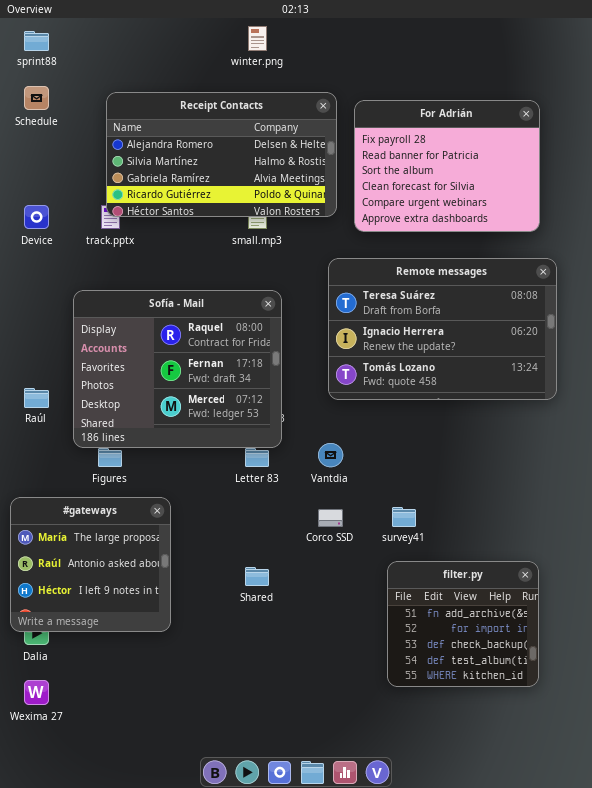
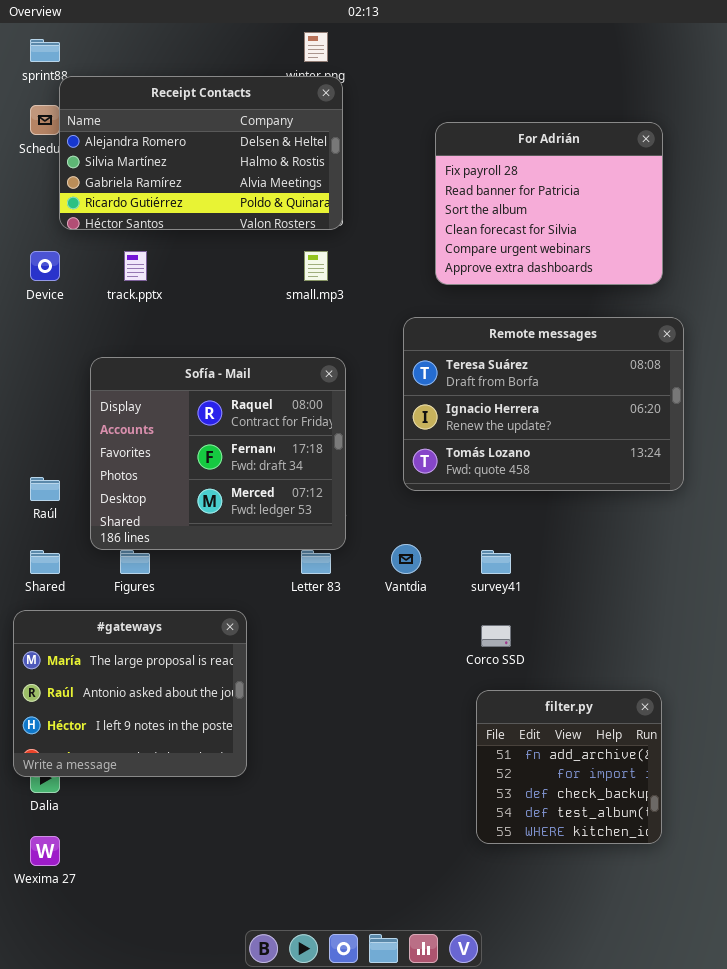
Receipt Contacts: [106,92,337,217] -> [59,76,343,230], moved
#gateways: [10,497,171,632] -> [13,610,247,777], resized
survey41: [392,507,416,527] -> [481,550,511,574], moved
Corco SSD: [318,509,343,527] -> [481,625,511,647], moved
Shared: [245,567,269,586] -> [30,550,60,574], moved

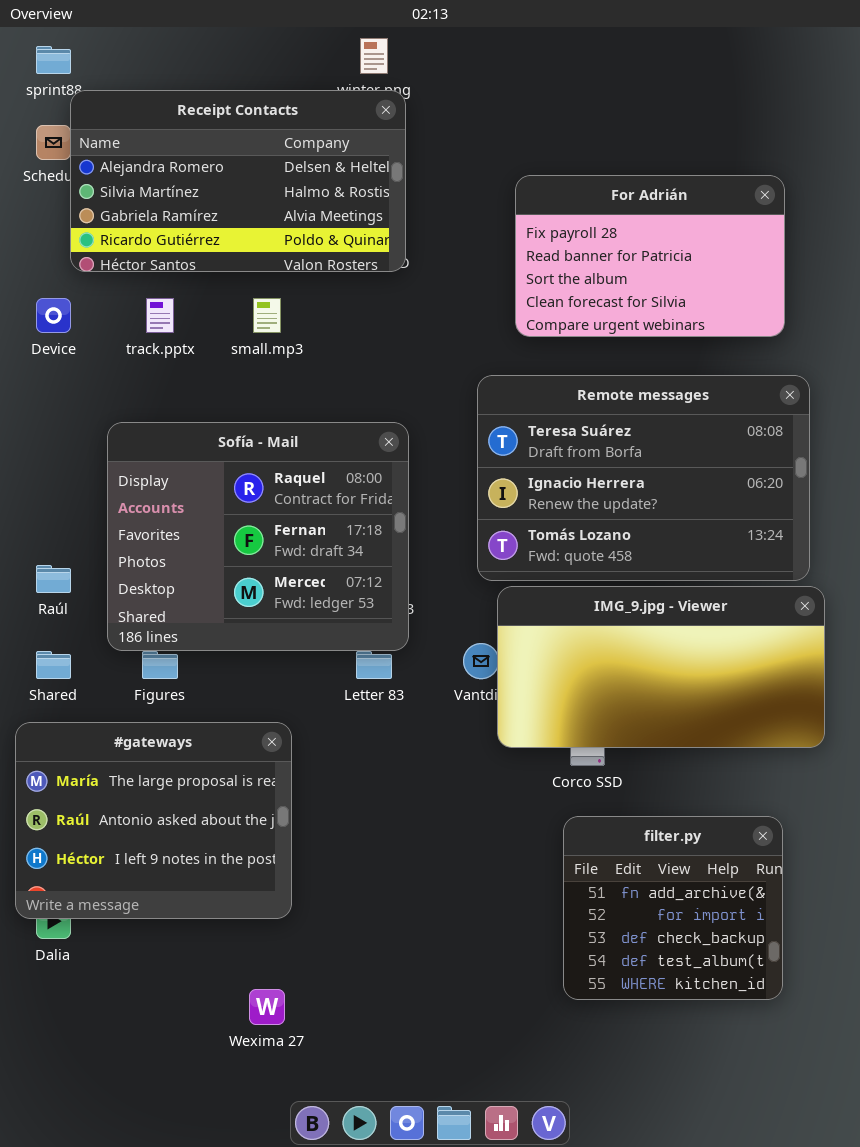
For Adrián: [435,122,663,285] -> [515,175,785,337], resized
small.mp3: [304,251,328,281] -> [253,298,281,333], moved
IMG_9.jpg - Viewer: none -> [497,586,825,748], opened
Wexima 27: [30,836,60,866] -> [249,989,285,1025], moved

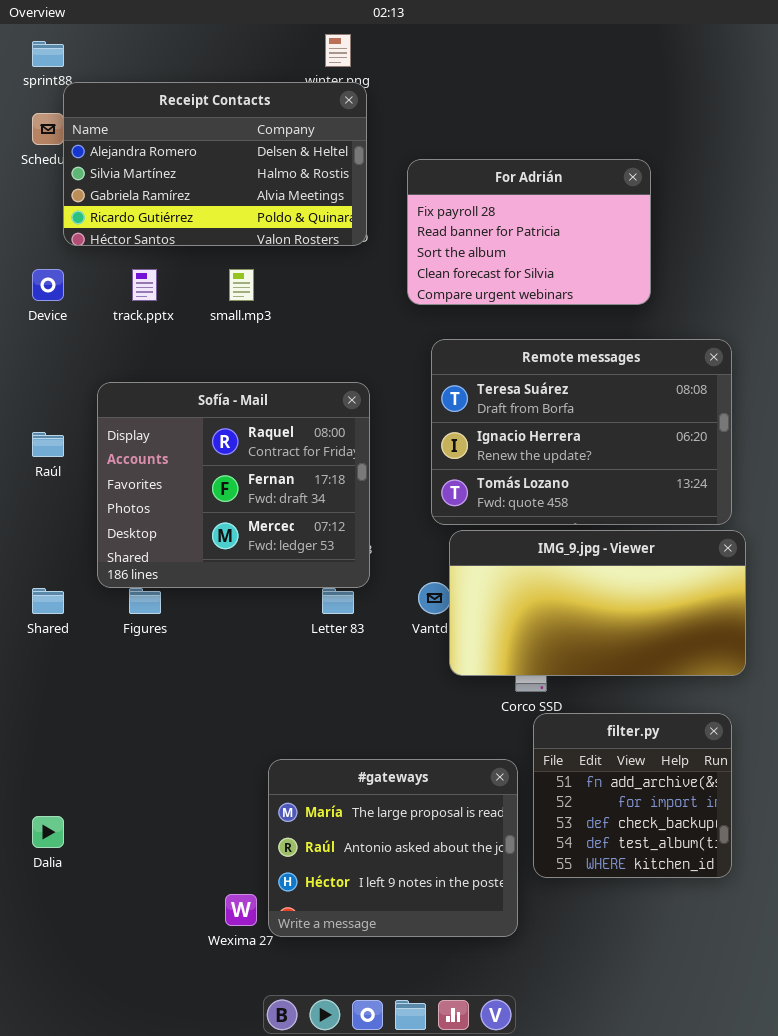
For Adrián: [515,175,785,337] -> [407,159,651,305], moved
Raúl: [36,565,71,593] -> [32,432,64,457], moved
#gateways: [15,722,292,919] -> [268,759,518,937], moved
filter.py: [563,816,783,1000] -> [533,713,732,878], moved

